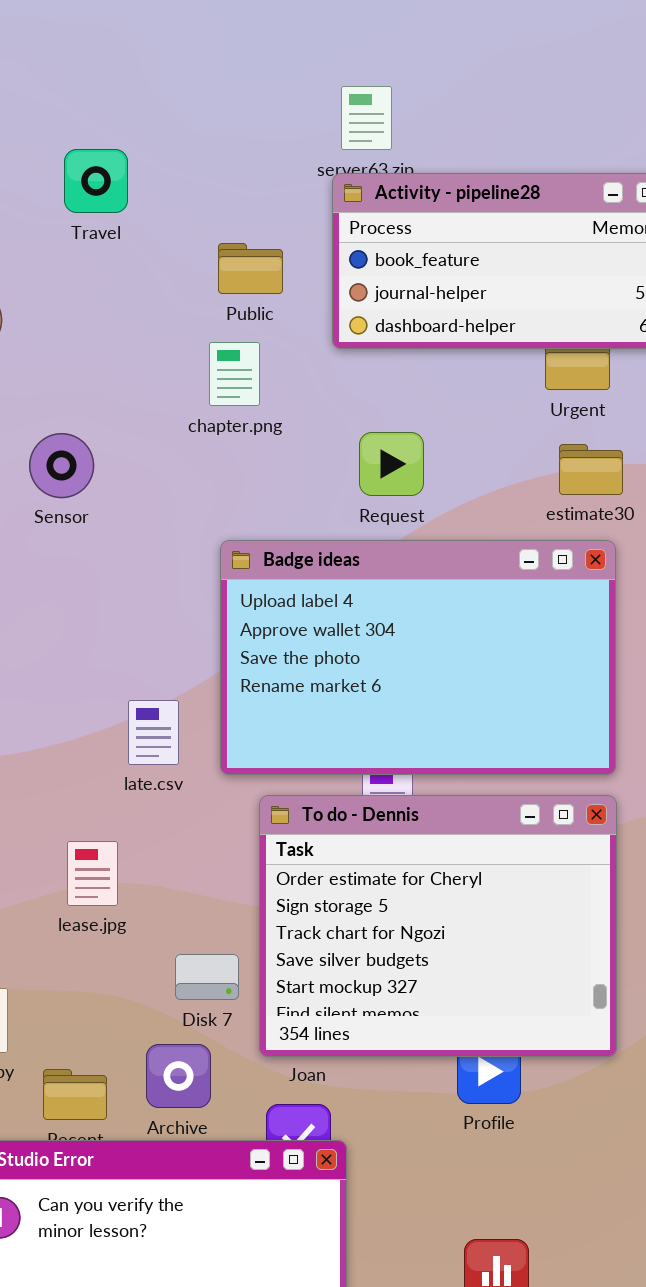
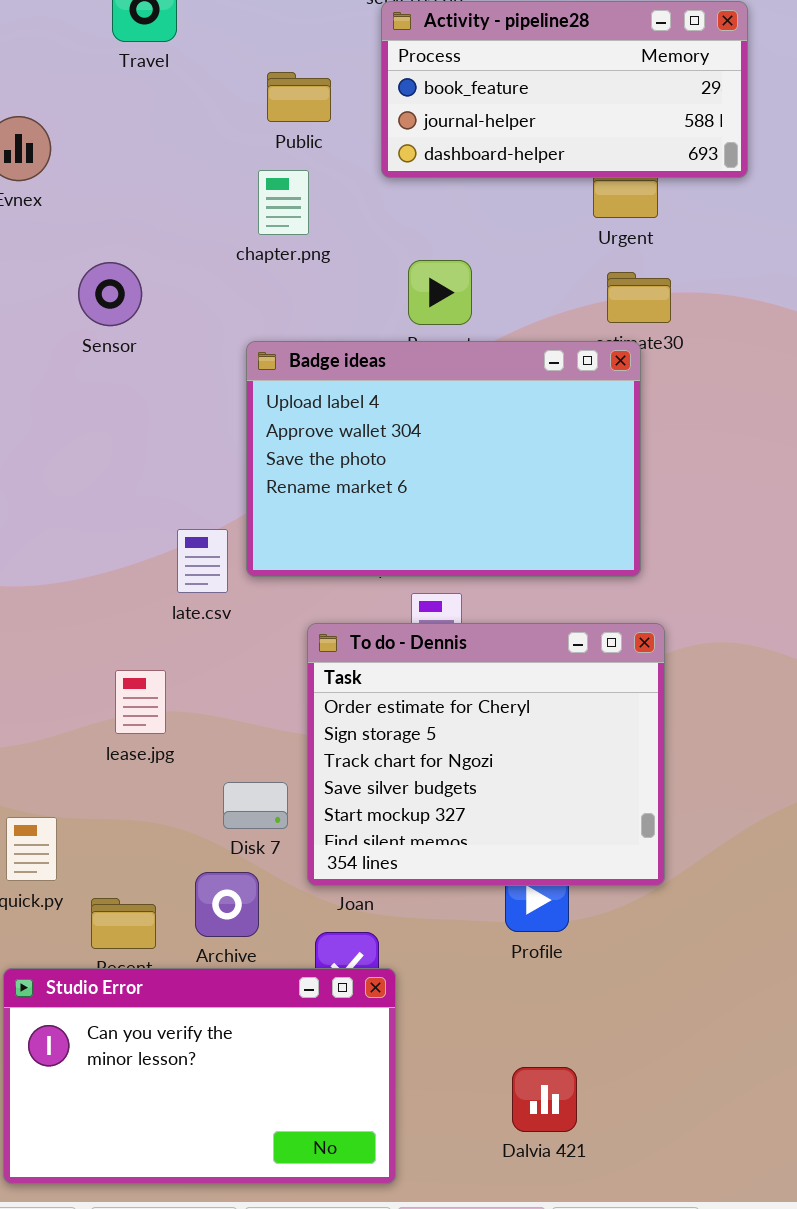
Badge ideas: [220,540,616,775] -> [246,341,641,577], moved

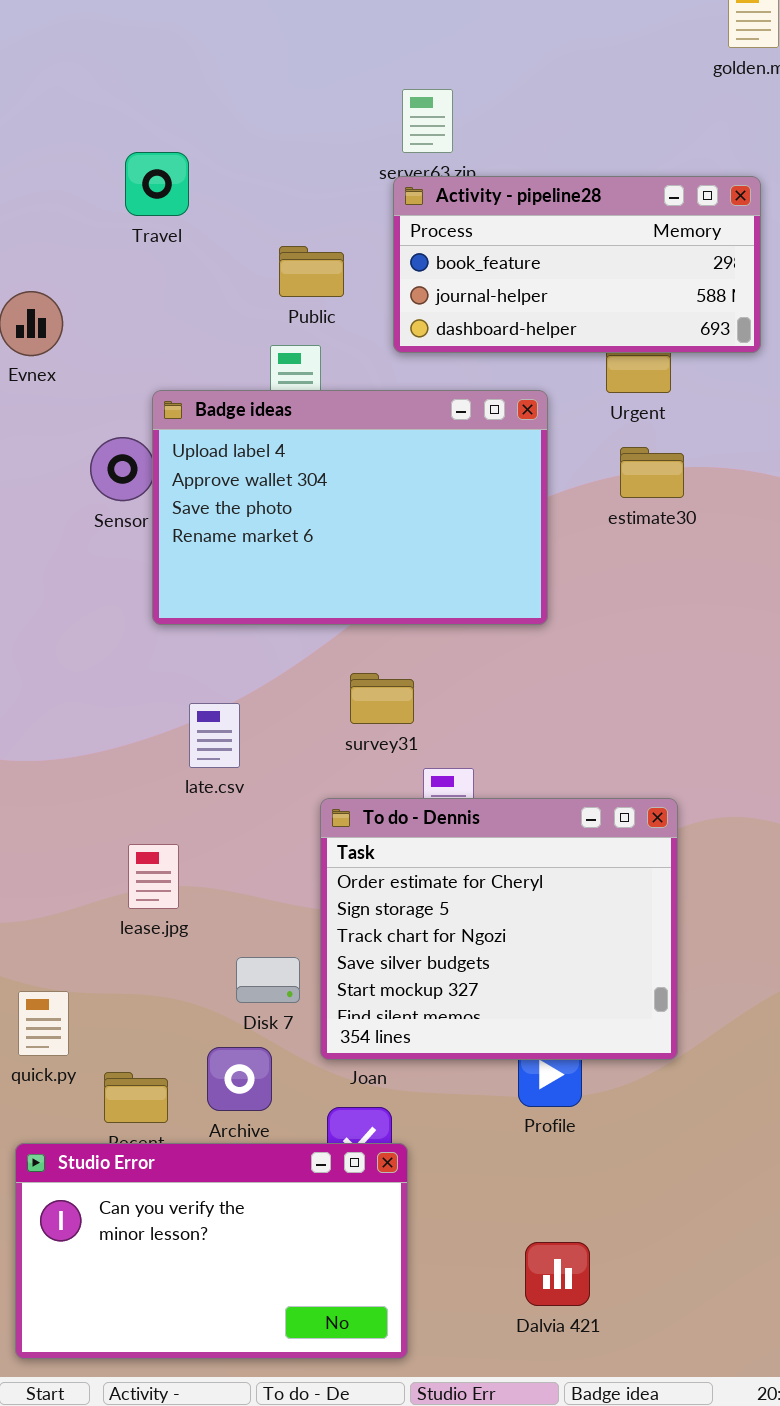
Badge ideas: [246,341,641,577] -> [152,390,548,625], moved

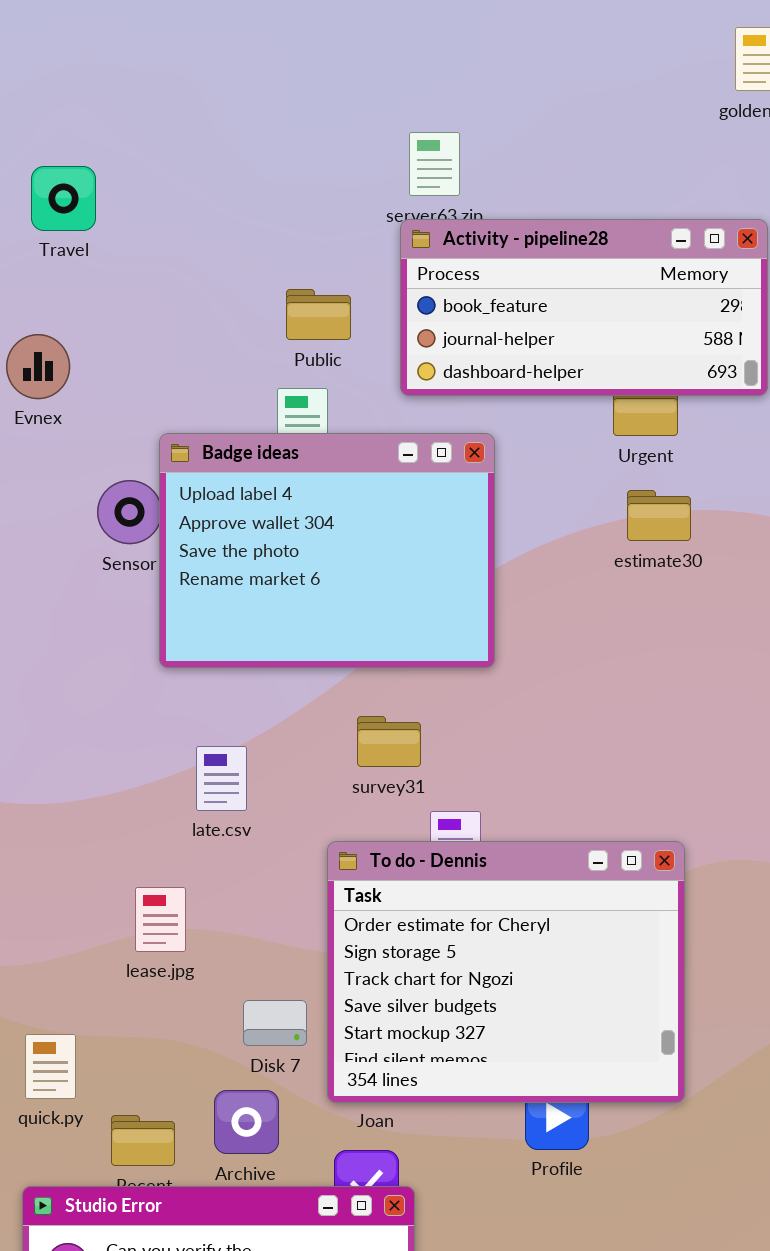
Travel: [125,152,189,216] -> [31,166,96,231], moved
Badge ideas: [152,390,548,625] -> [159,433,495,668], resized

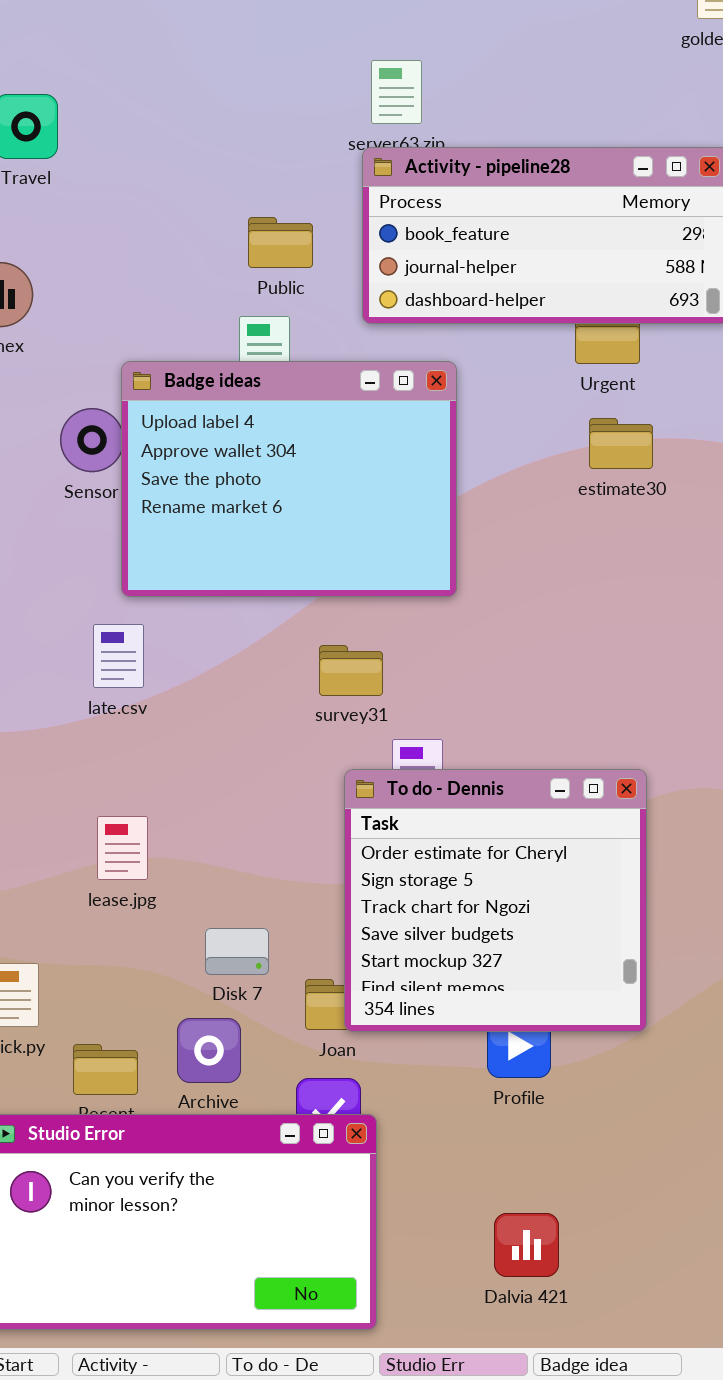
late.csv: [196,746,247,811] -> [93,624,144,688], moved
To do - Dennis: [327,841,685,1103] -> [344,769,647,1032], resized

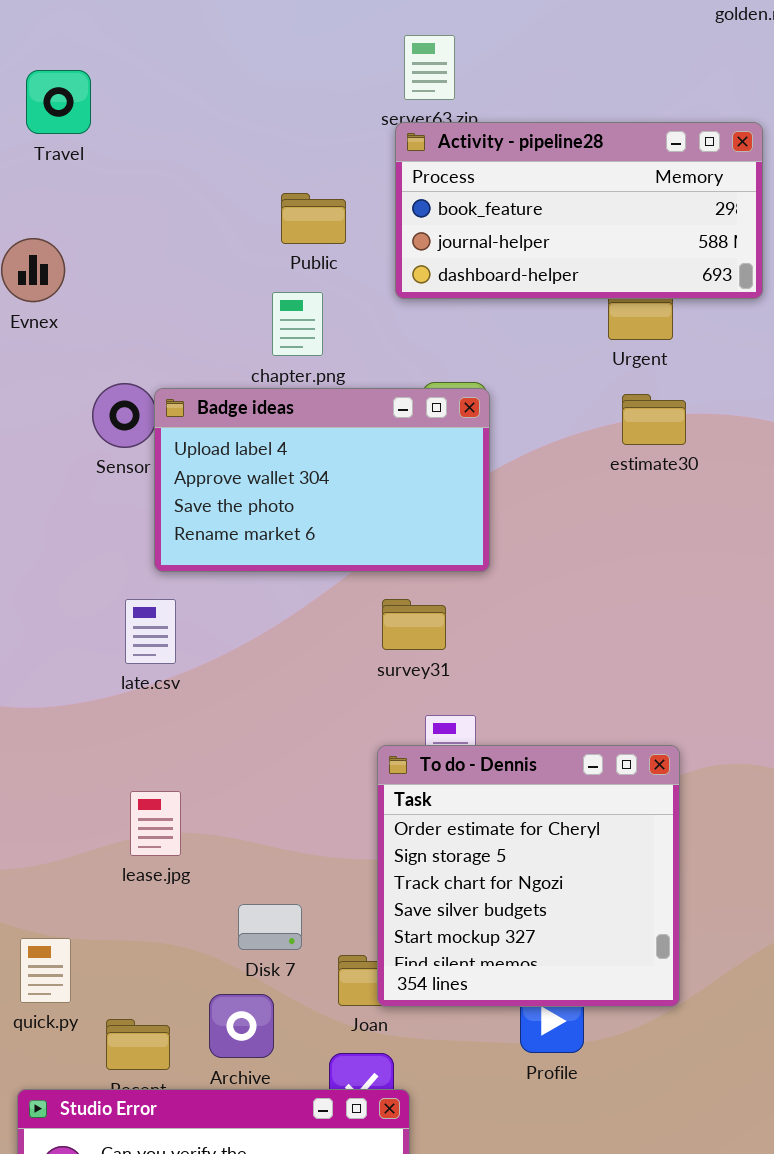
Badge ideas: [121,361,457,597] -> [154,388,490,572], resized
survey31: [319,645,383,696] -> [382,599,446,650], moved

